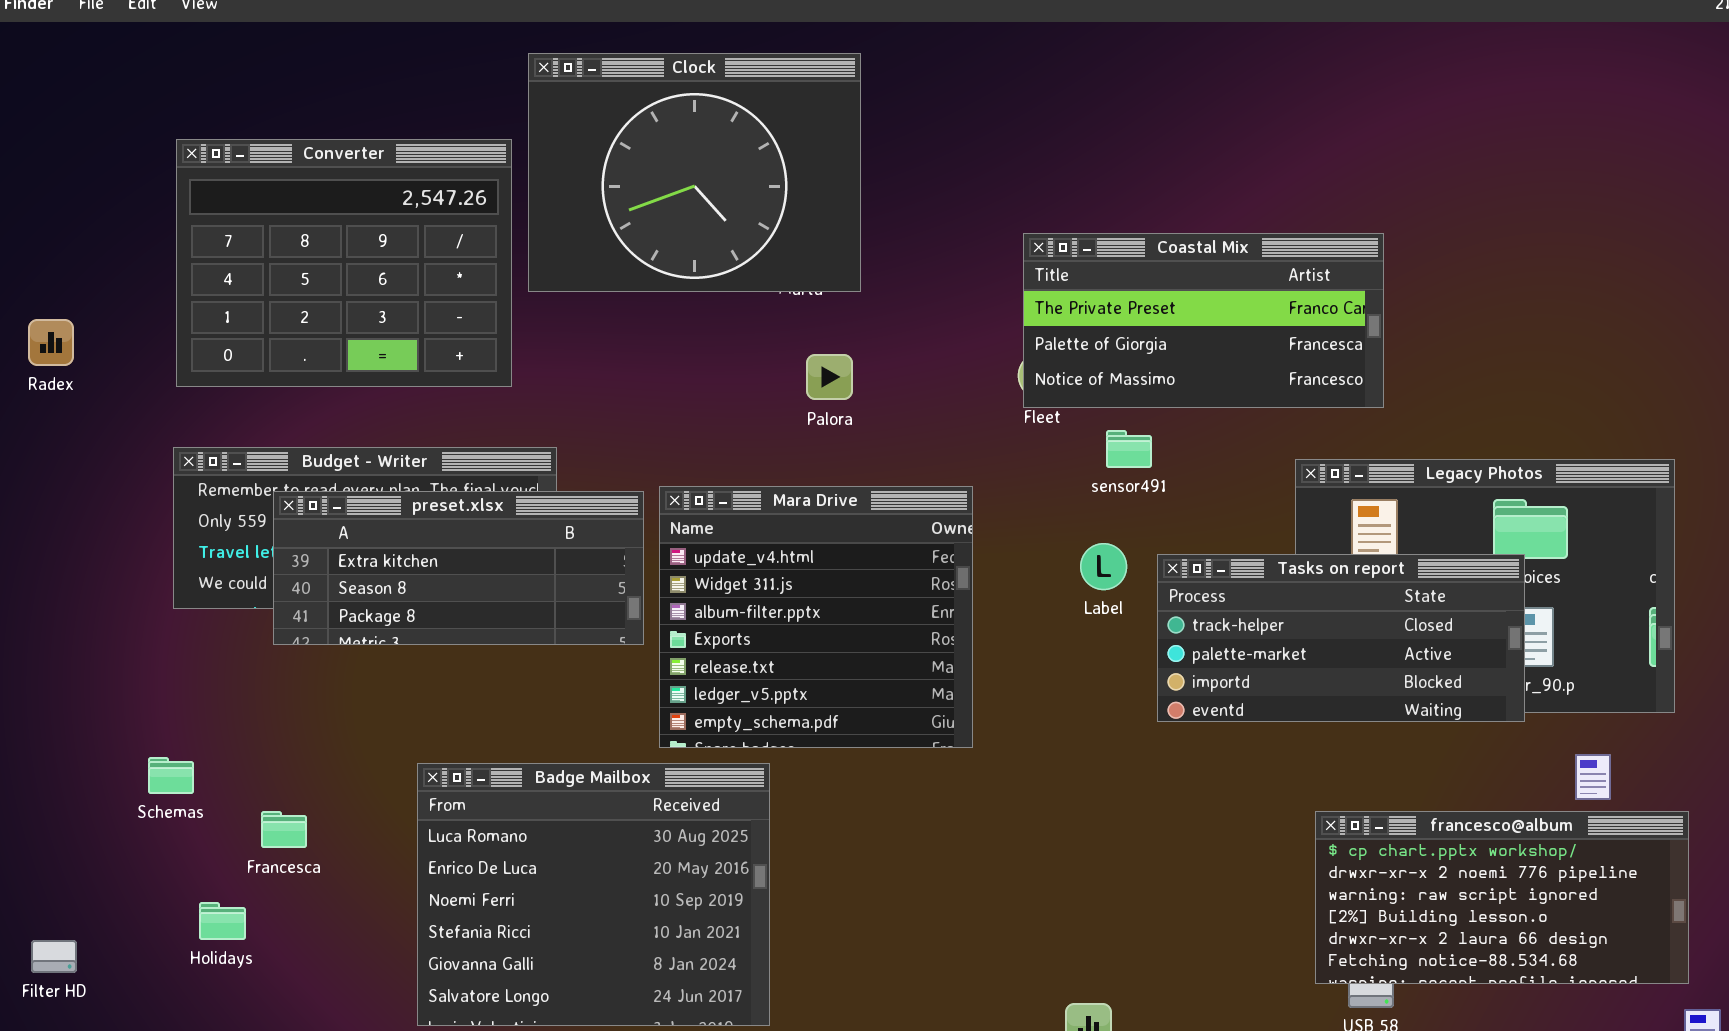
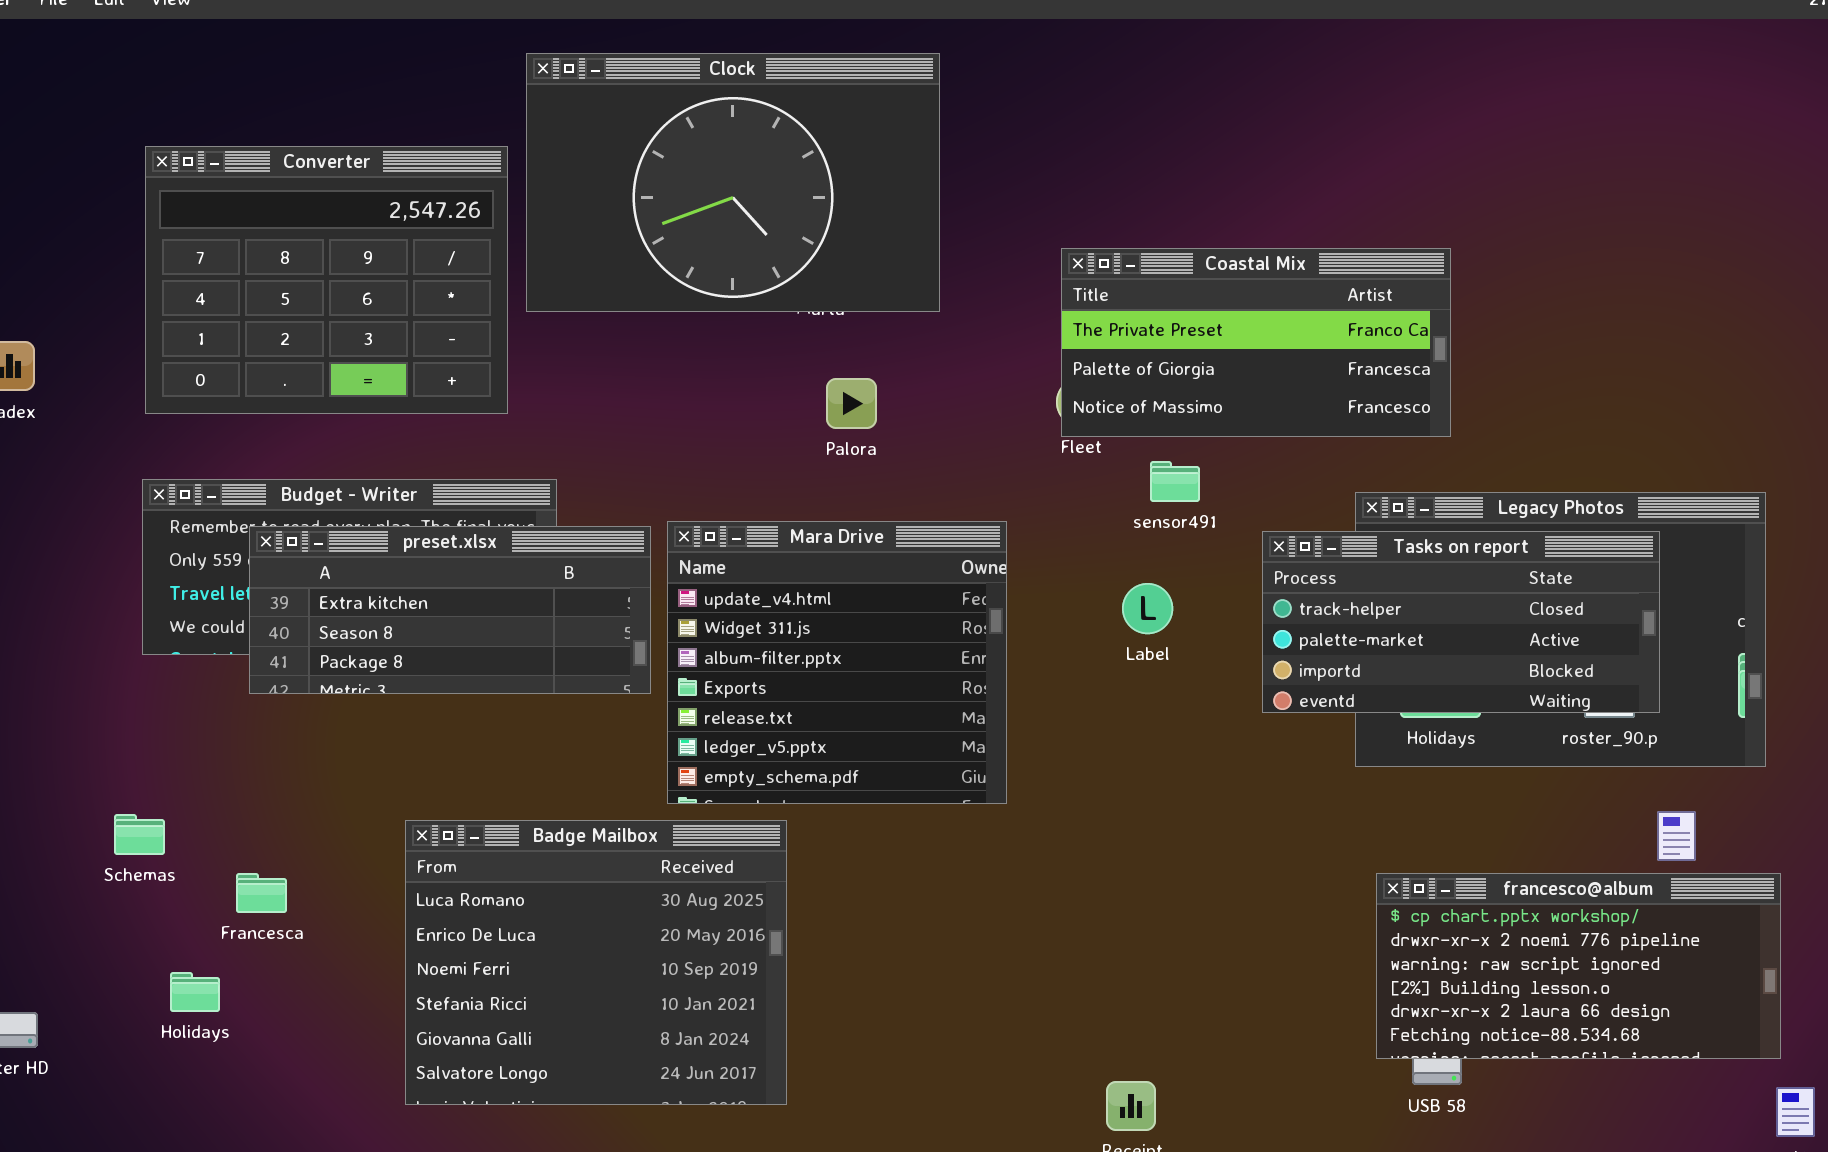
Clock: [528,53,861,292] -> [526,53,940,312], resized
Tasks on report: [1157,554,1525,722] -> [1262,531,1660,713], moved

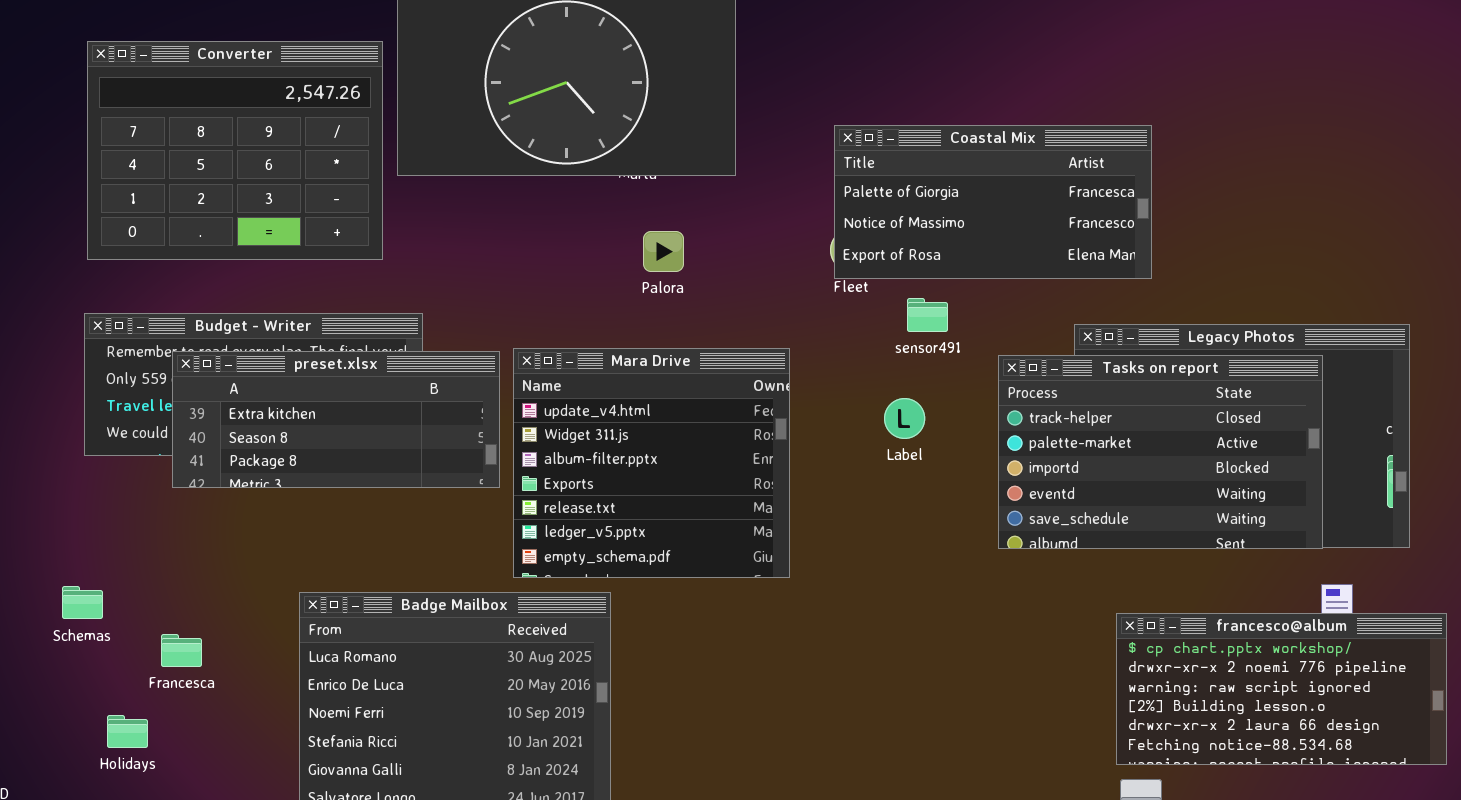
Coastal Mix: [1061,248,1451,437] -> [834,125,1152,279], scrolled down 1 row
Tasks on report: [1262,531,1660,713] -> [998,355,1323,549], resized
francesco@album: [1376,873,1781,1059] -> [1116,613,1447,765], moved

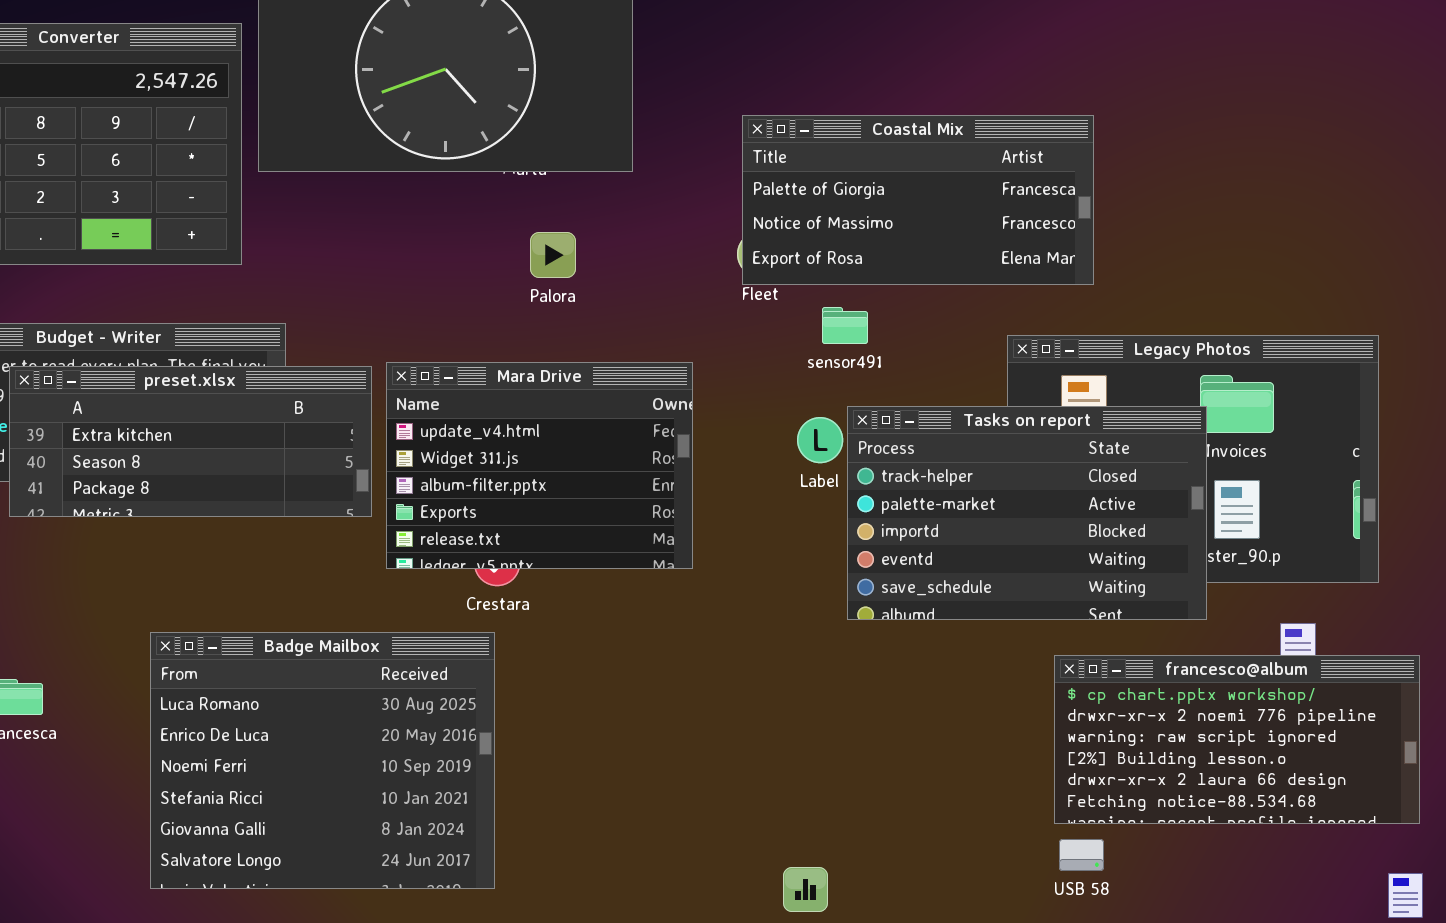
Mara Drive: [513,348,790,578] -> [386,362,693,569], resized
Tasks on report: [998,355,1323,549] -> [847,406,1207,620], moved

